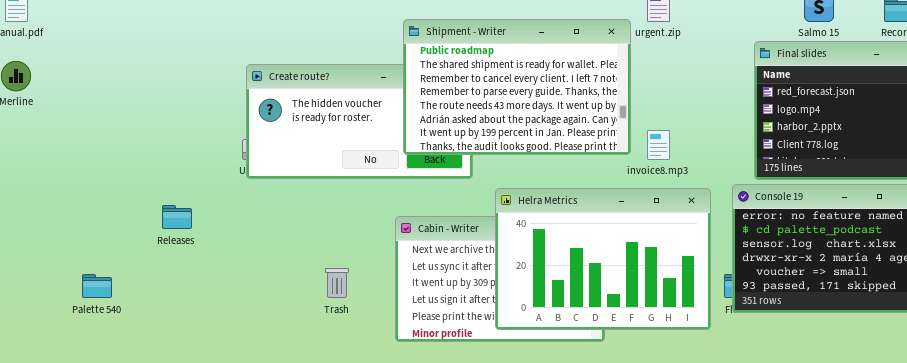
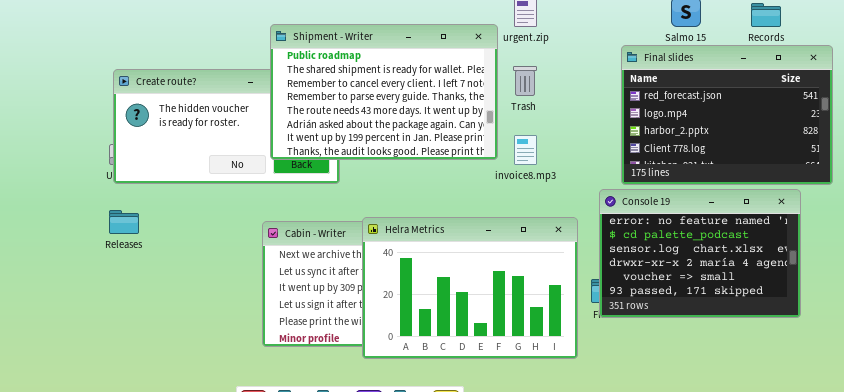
Helra Metrics: [495,188,711,330] -> [362,217,578,359], moved
Releases: [162,205,192,229] -> [109,210,139,234], moved
Trash: [325,268,349,298] -> [513,66,537,96], moved

